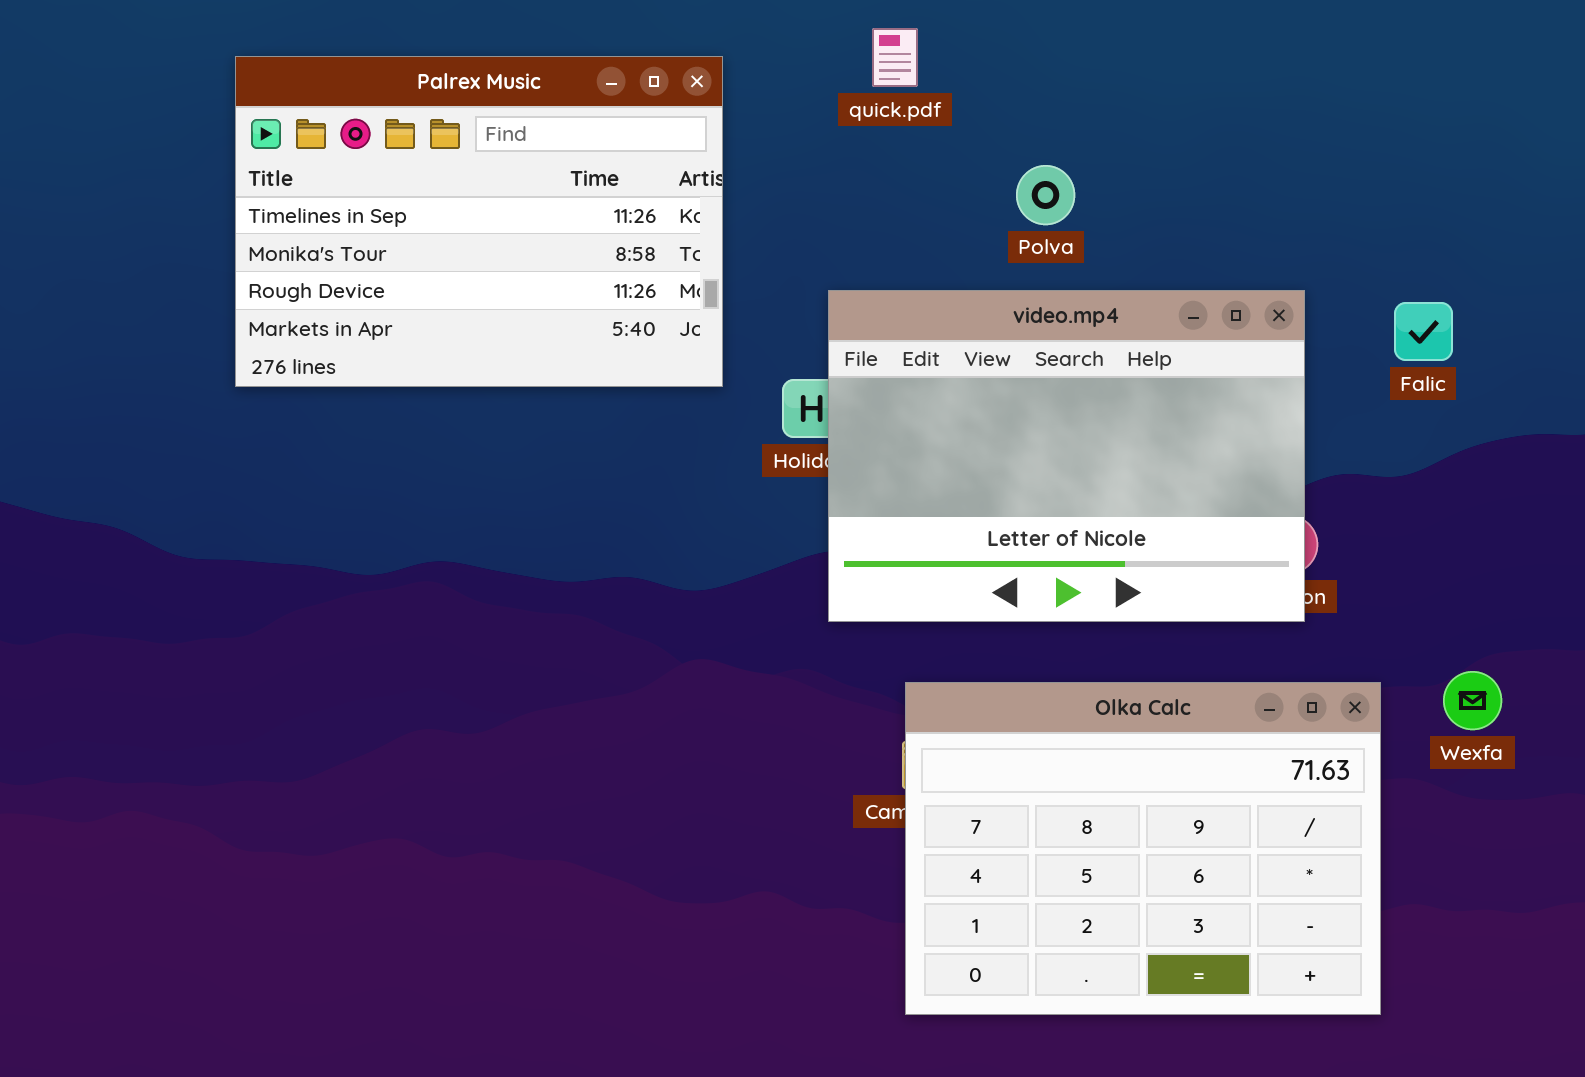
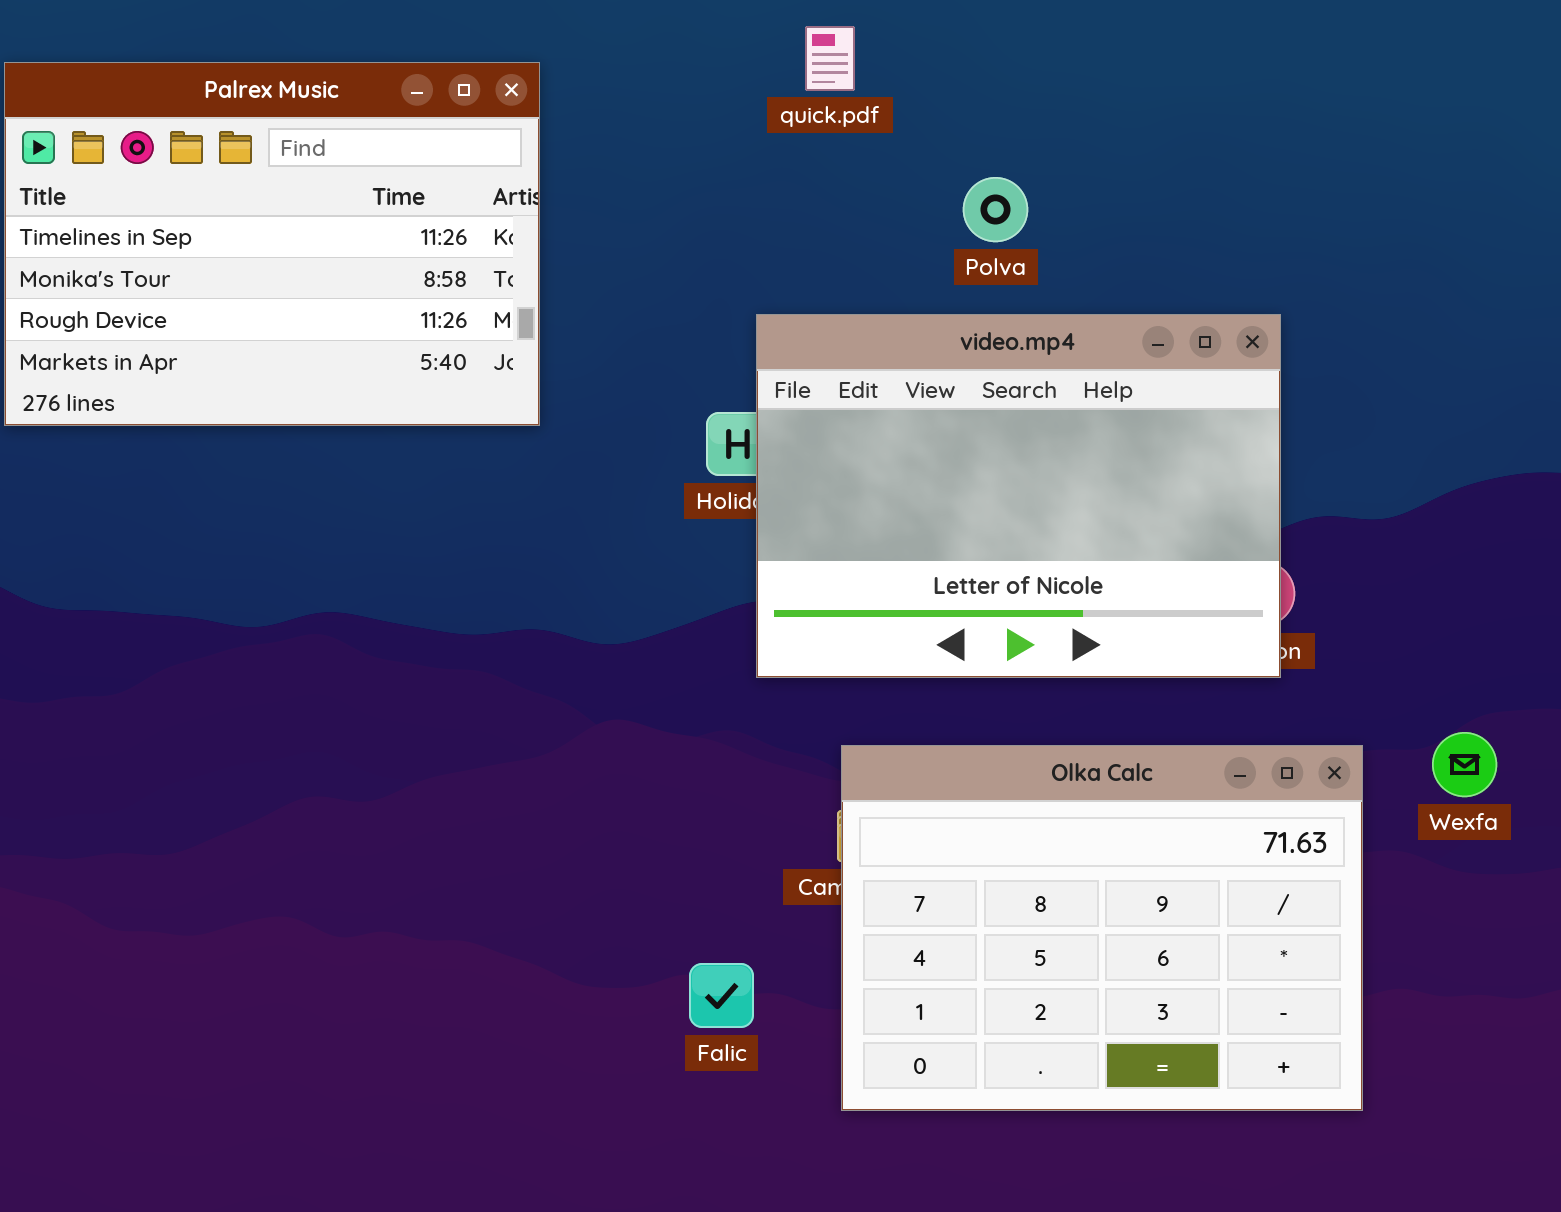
Palrex Music: [235,56,723,387] -> [4,62,540,426], moved
Falic: [1394,302,1453,361] -> [689,963,754,1028], moved

